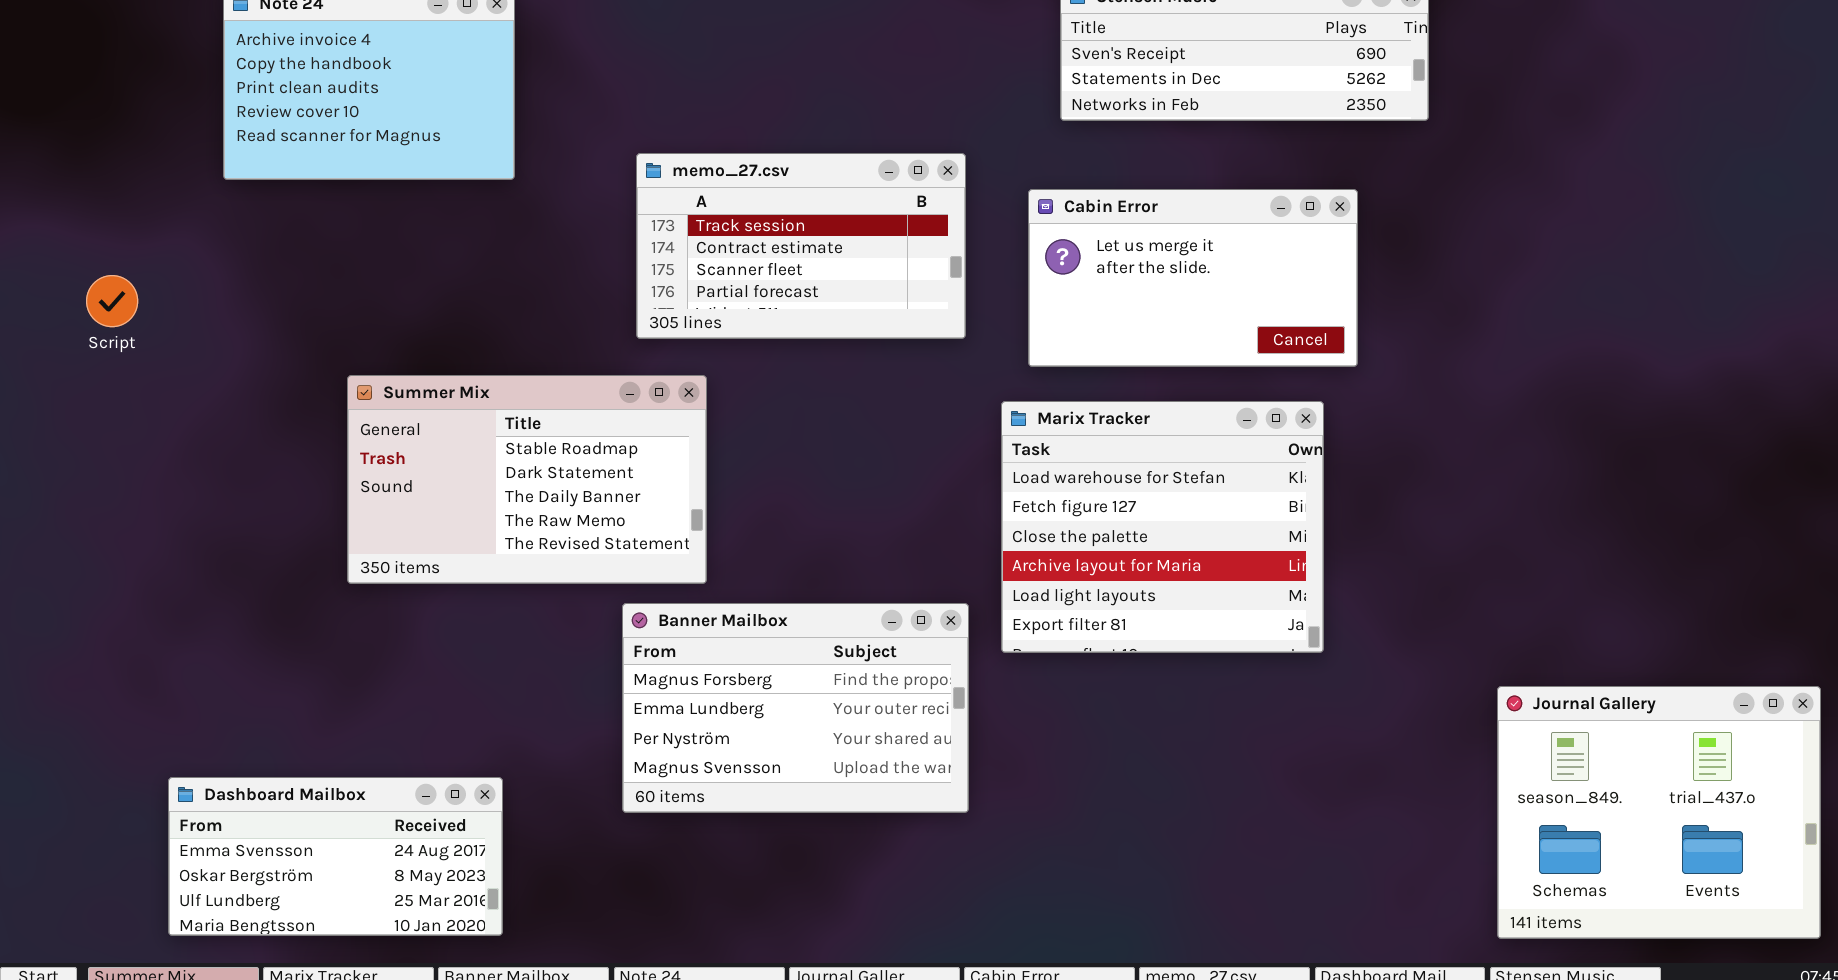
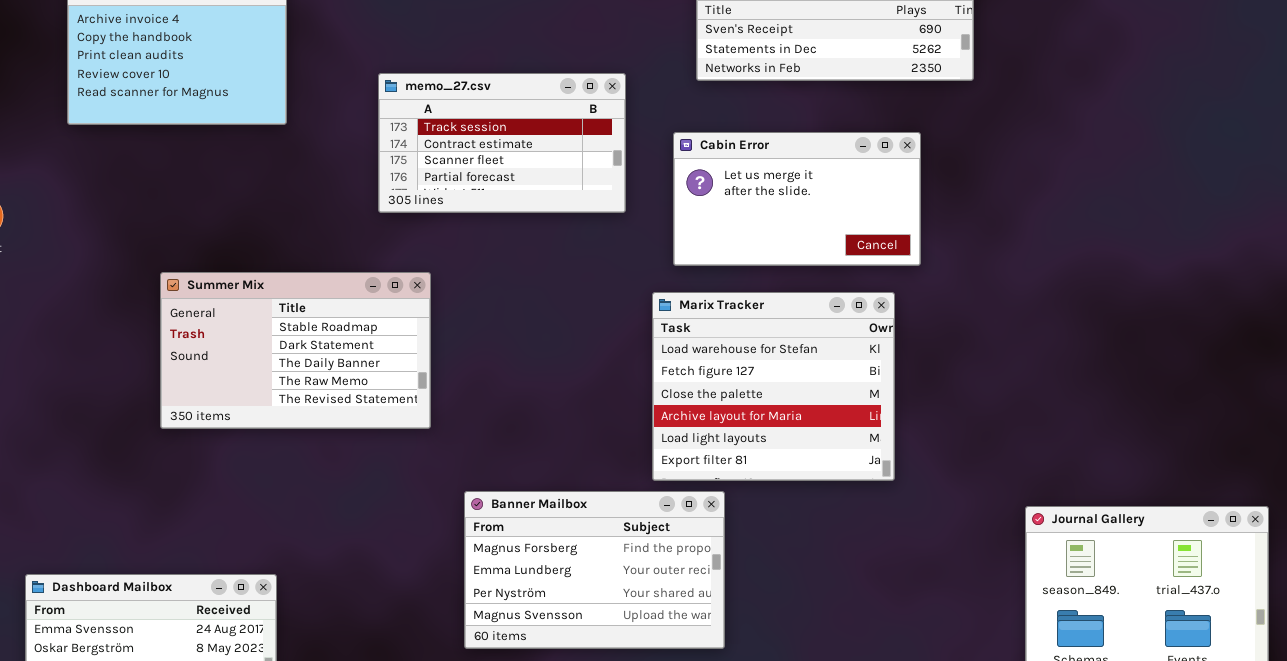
memo_27.csv: [636,153,966,339] -> [378,73,626,213], moved
Banner Mailbox: [622,603,969,813] -> [464,491,725,649], moved

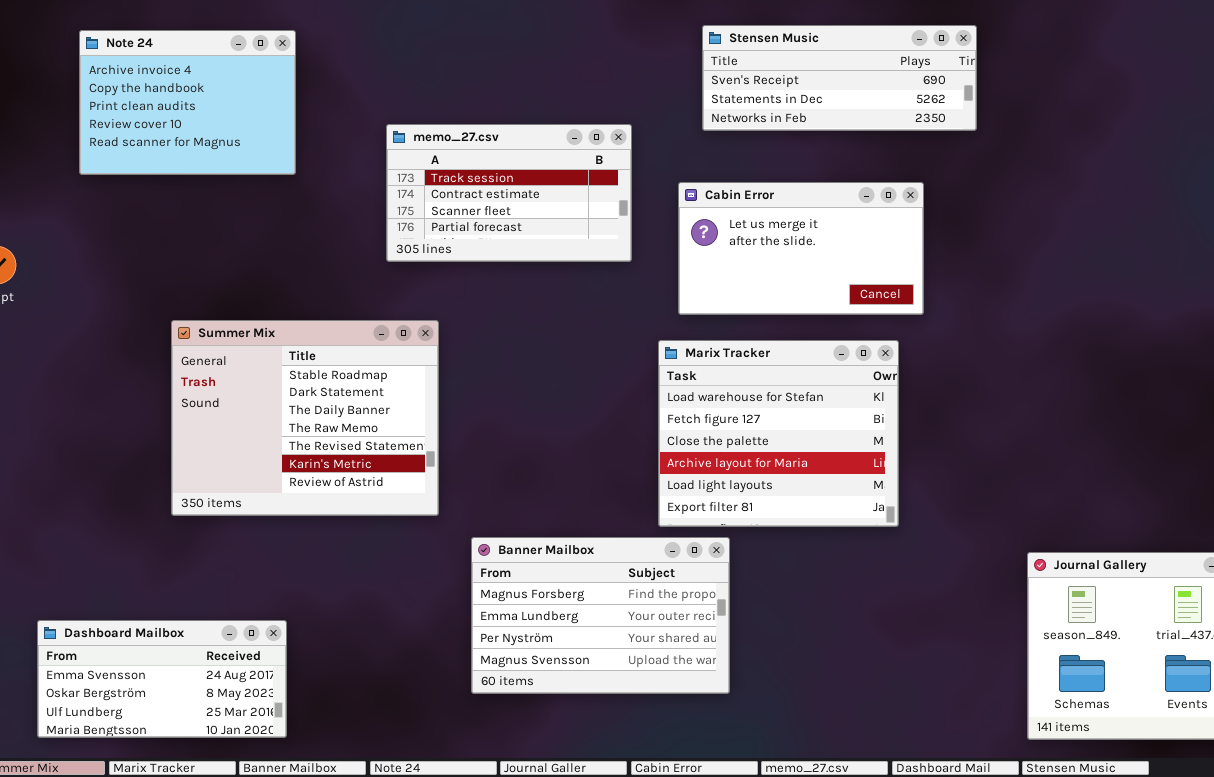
Summer Mix: [160,272,431,429] -> [171,320,439,516], resized

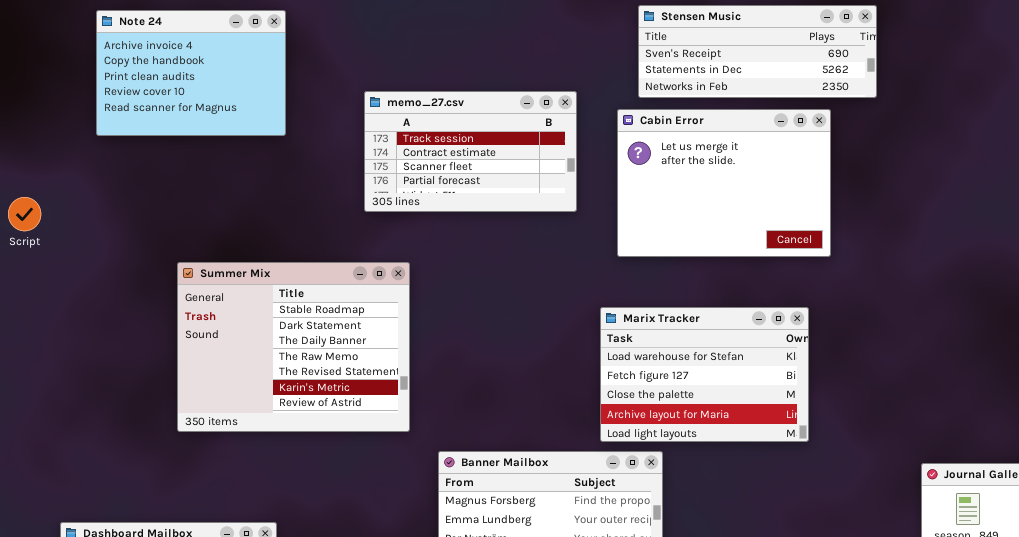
Cabin Error: [678,182,924,315] -> [617,109,831,257], resized
Marix Tracker: [658,340,899,527] -> [600,307,809,442], resized

